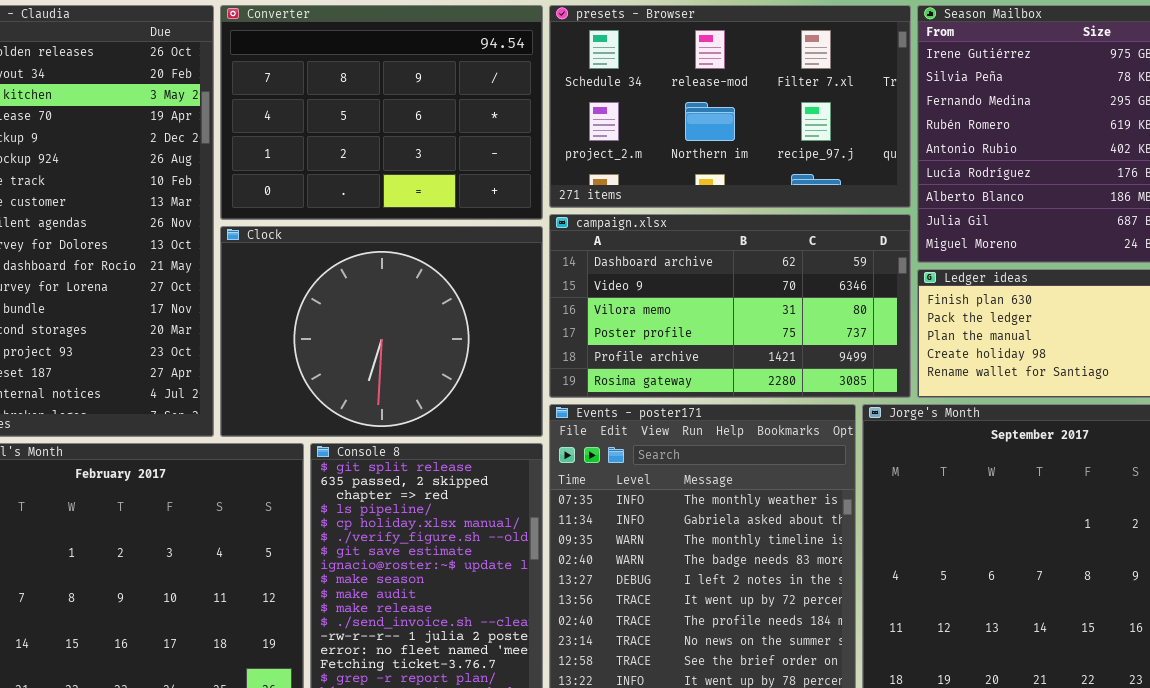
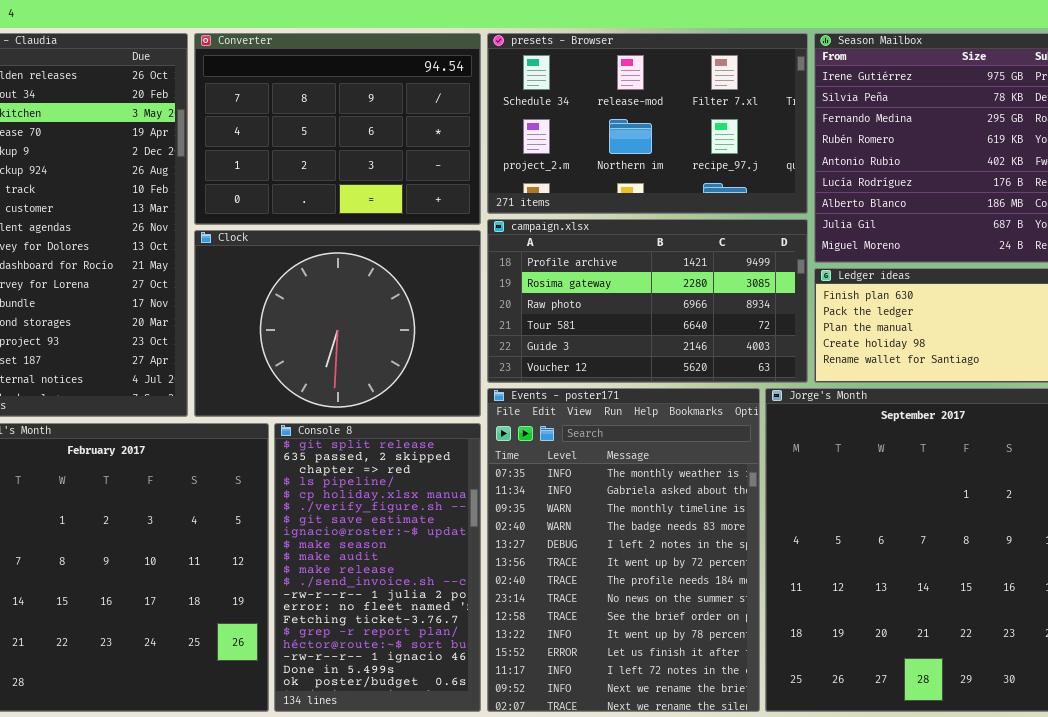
campaign.xlsx: [549,214,911,398] -> [487,219,808,383], scrolled down 4 rows

